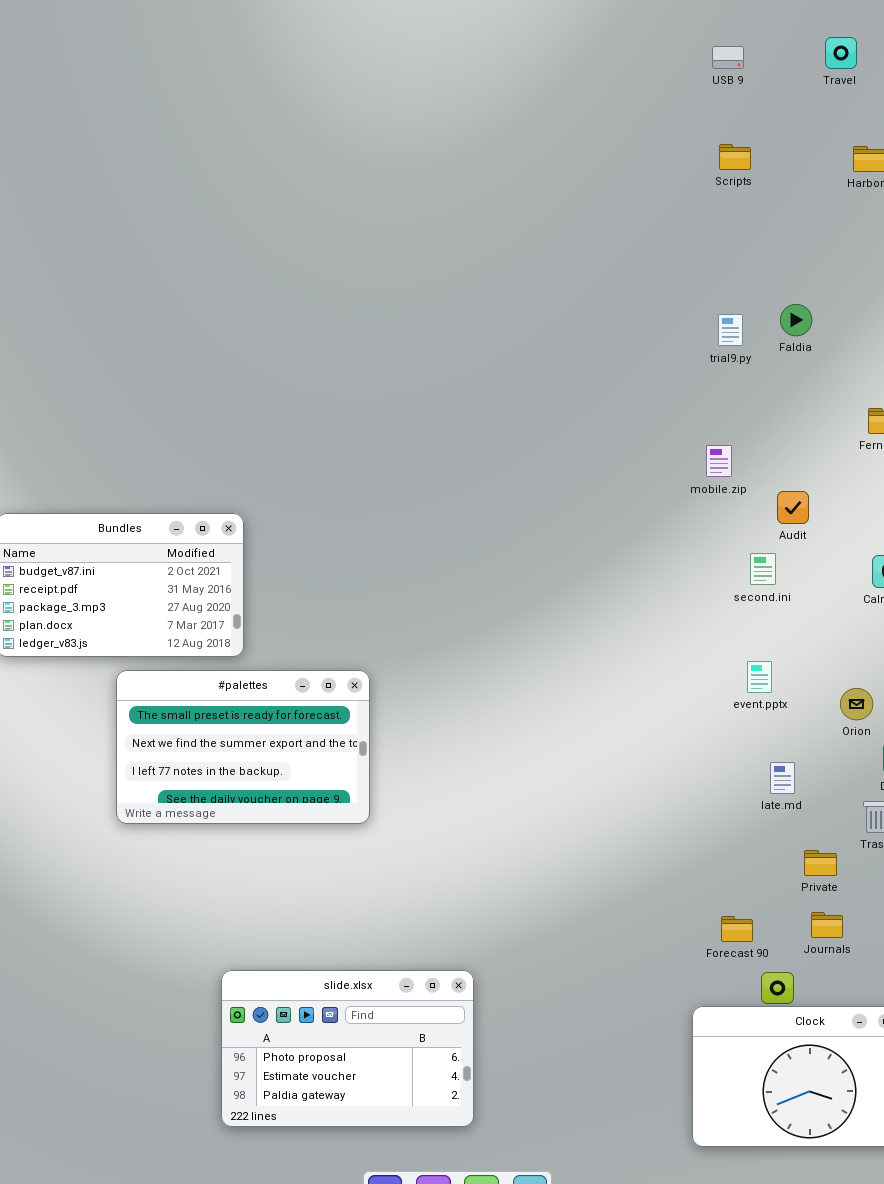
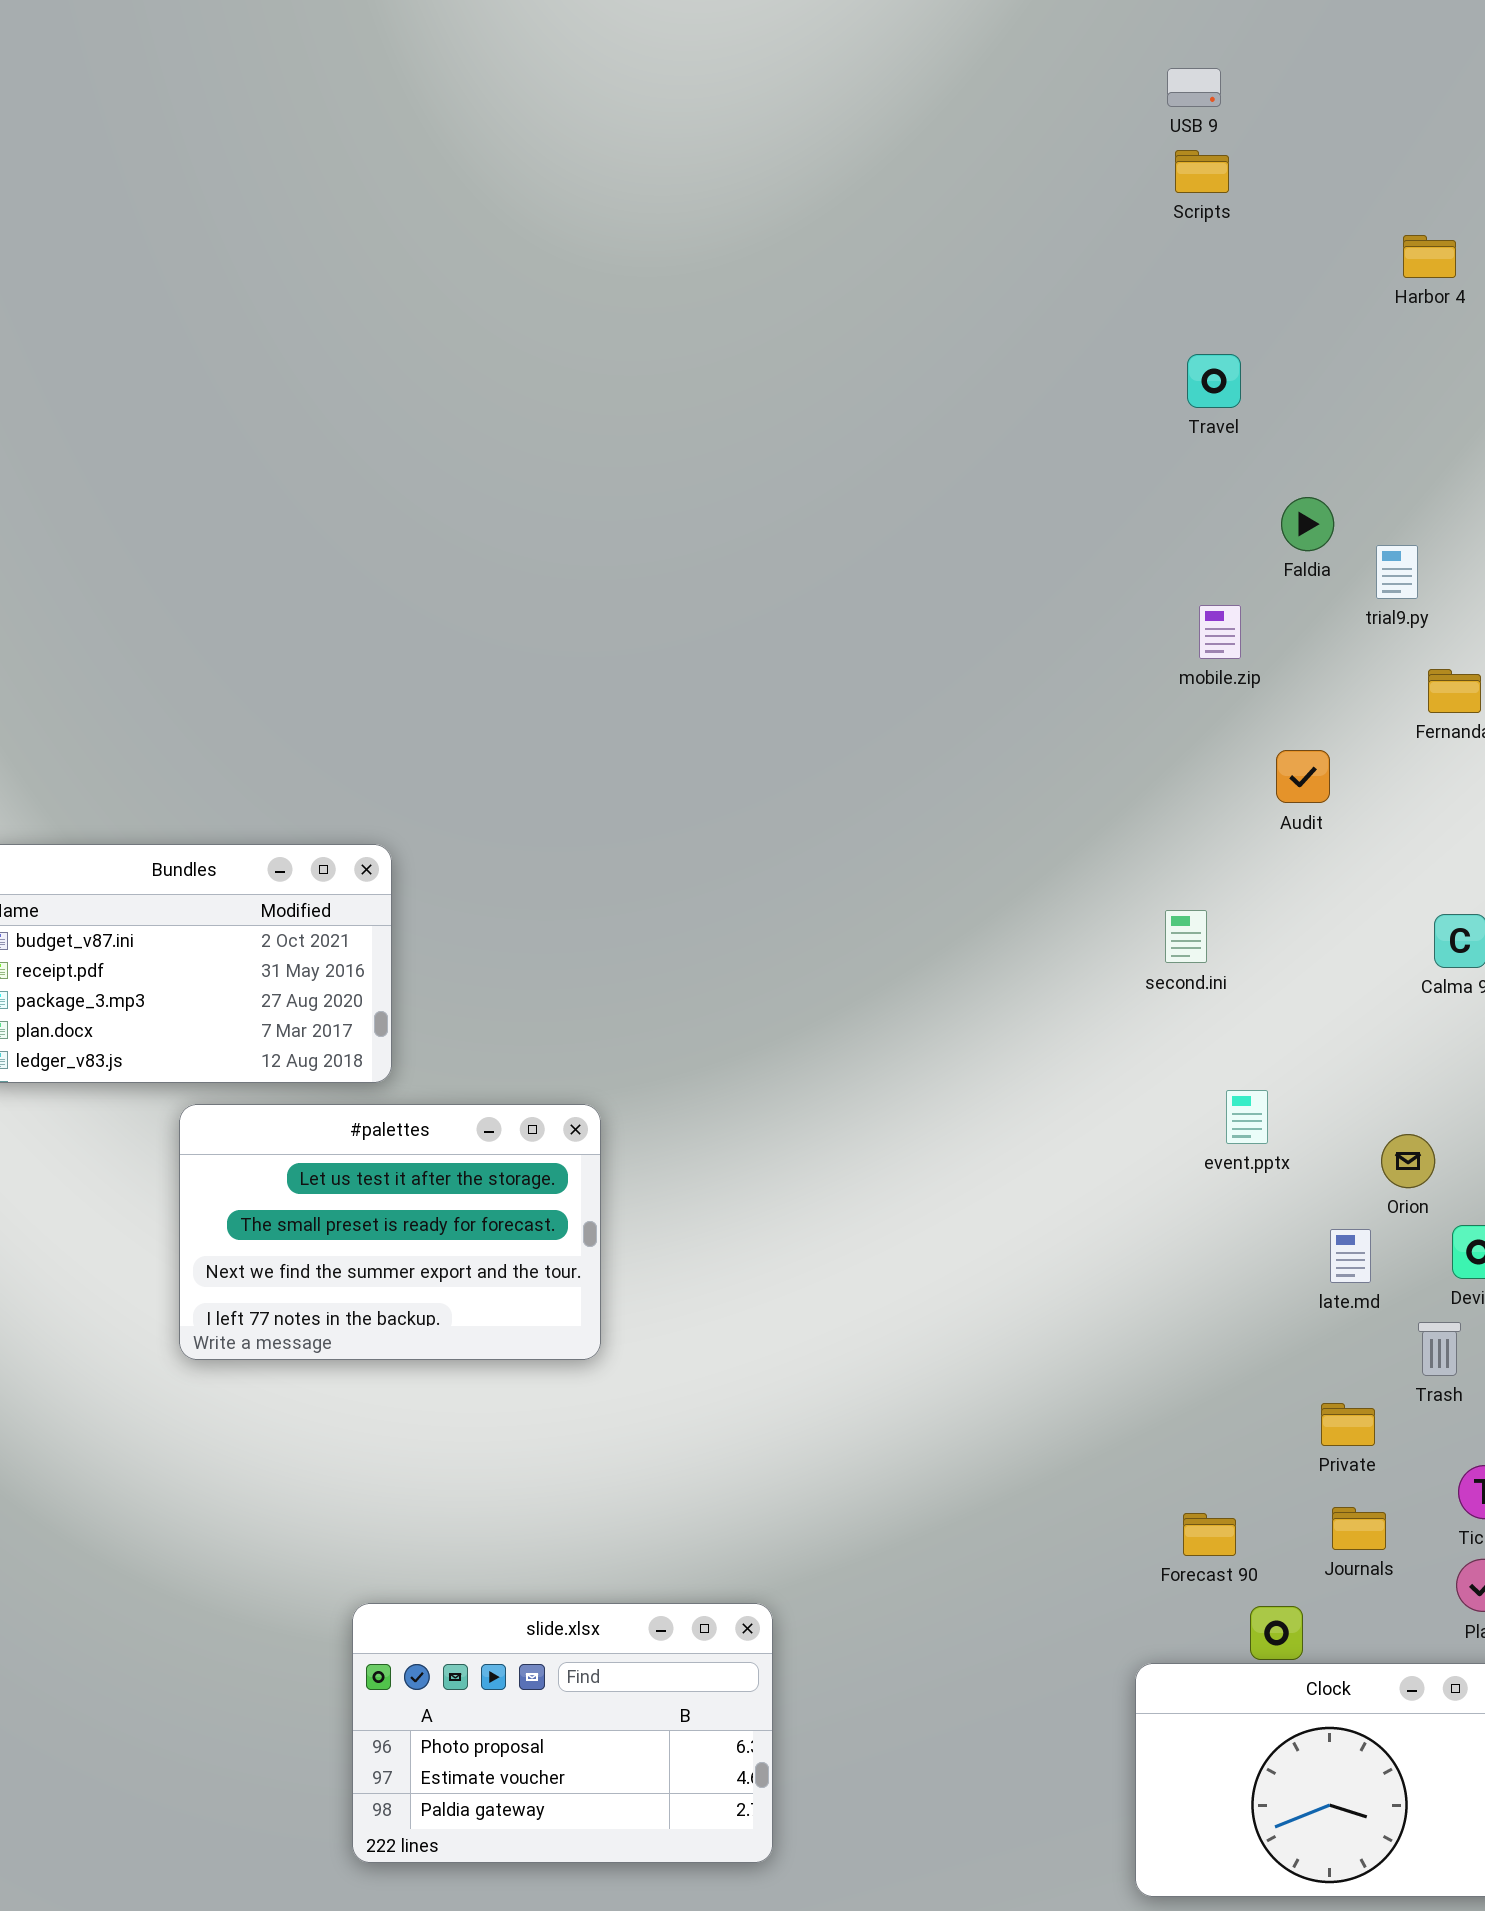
Travel: [825,37,857,69] -> [1187,354,1241,408], moved
Scripts: [719,144,751,170] -> [1175,150,1229,193], moved
trial9.py: [718,314,743,346] -> [1376,545,1418,599], moved
mobile.zip: [706,445,732,477] -> [1199,605,1241,659], moved
Audit: [777,491,809,524] -> [1276,750,1330,803], moved
second.ini: [750,553,776,585] -> [1165,910,1207,963], moved
#palettes: [116,670,370,824] -> [179,1104,601,1360], scrolled up 1 row
late.md: [770,762,795,794] -> [1330,1229,1371,1283], moved

